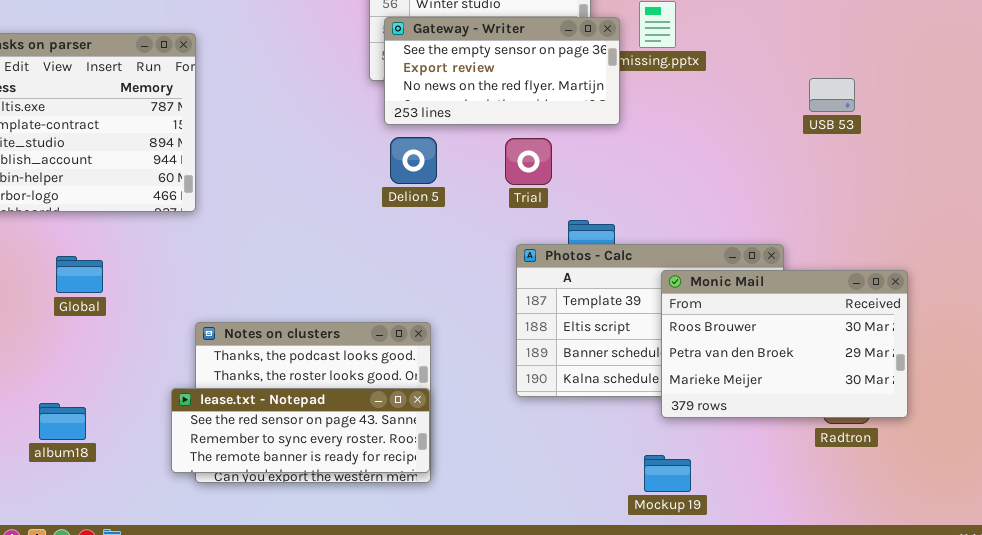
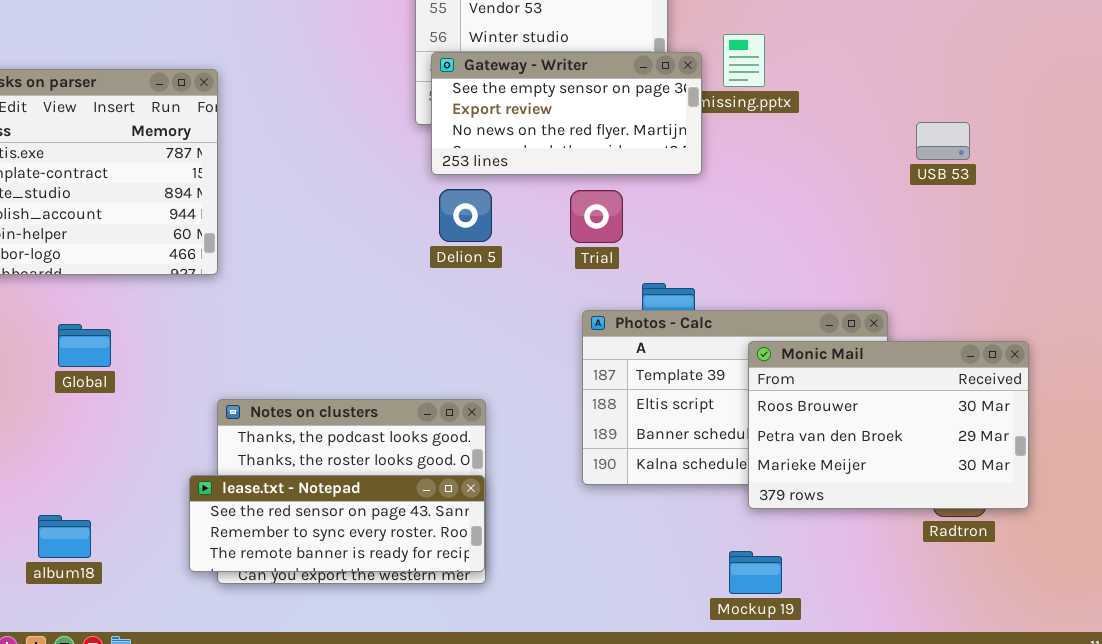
album18: [39,403,86,440] -> [38,515,91,558], moved

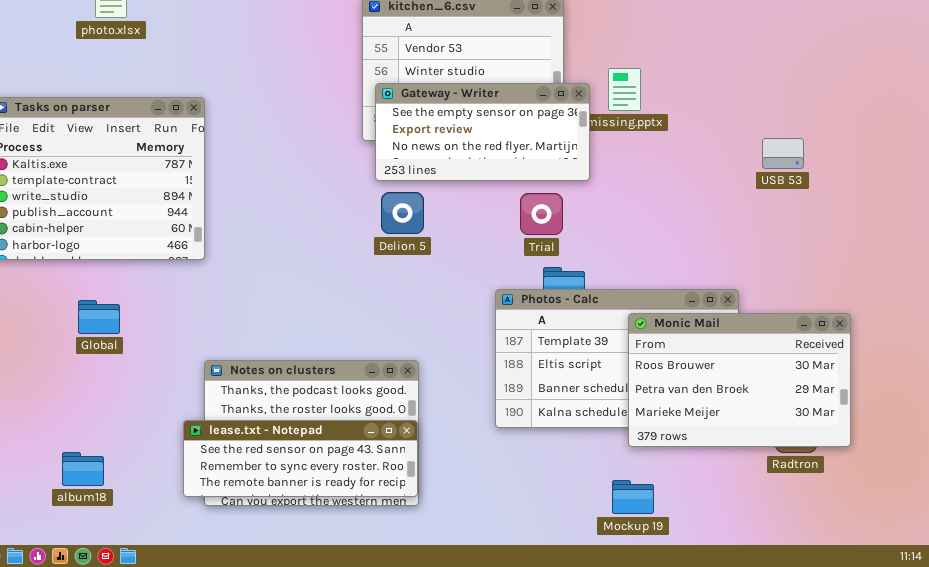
Trial: [570,190,623,243] -> [520,193,563,235], moved

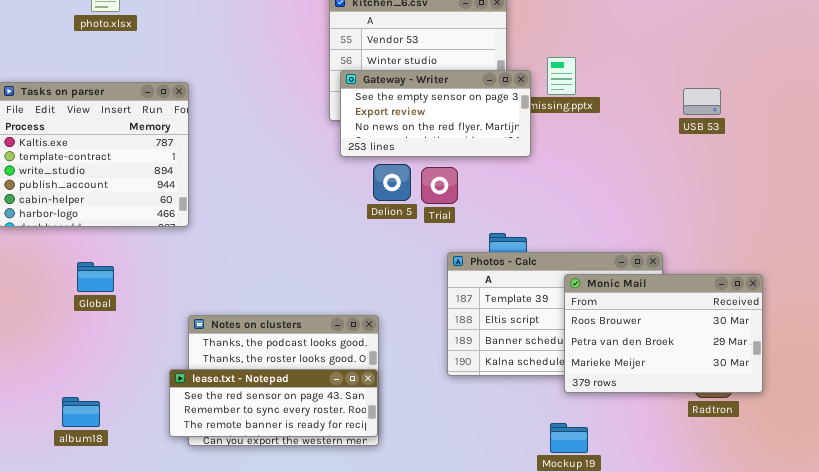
USB 53: [762,138,804,169] -> [683,88,721,115], moved
Delion 5: [381,192,424,234] -> [373,164,411,201], moved
Trial: [520,193,563,235] -> [421,167,458,204], moved

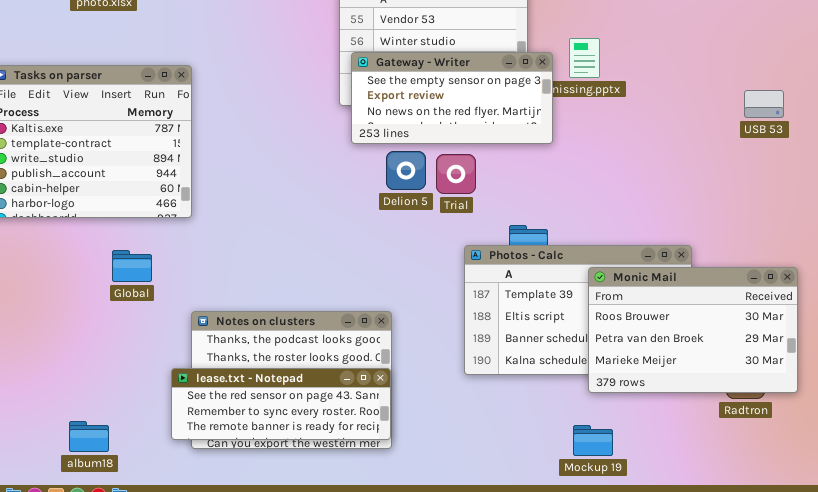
USB 53: [683,88,721,115] -> [744,90,784,118], moved
Global: [77,262,114,292] -> [112,250,152,282], moved
album18: [62,397,100,427] -> [69,421,109,452], moved

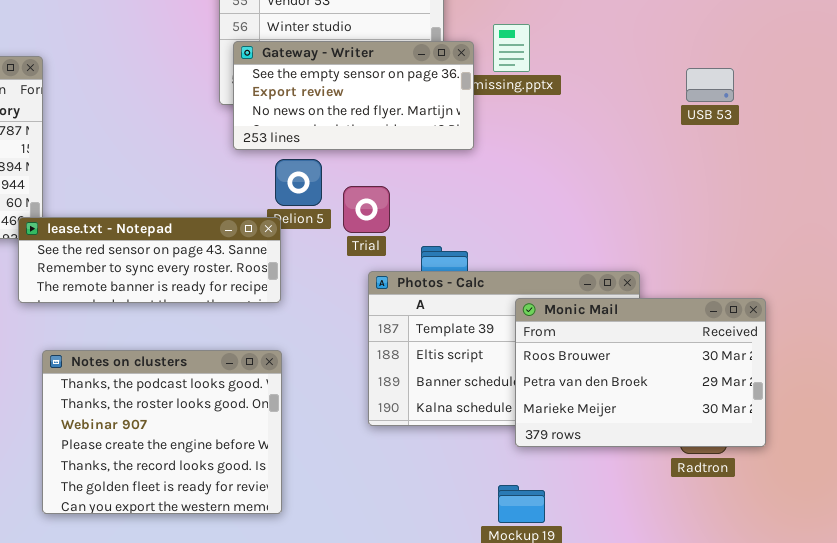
USB 53: [744,90,784,118] -> [686,68,734,102], moved
Trial: [436,154,476,194] -> [343,186,390,233], moved
lease.txt - Notepad: [171,368,391,440] -> [18,217,281,303], moved

